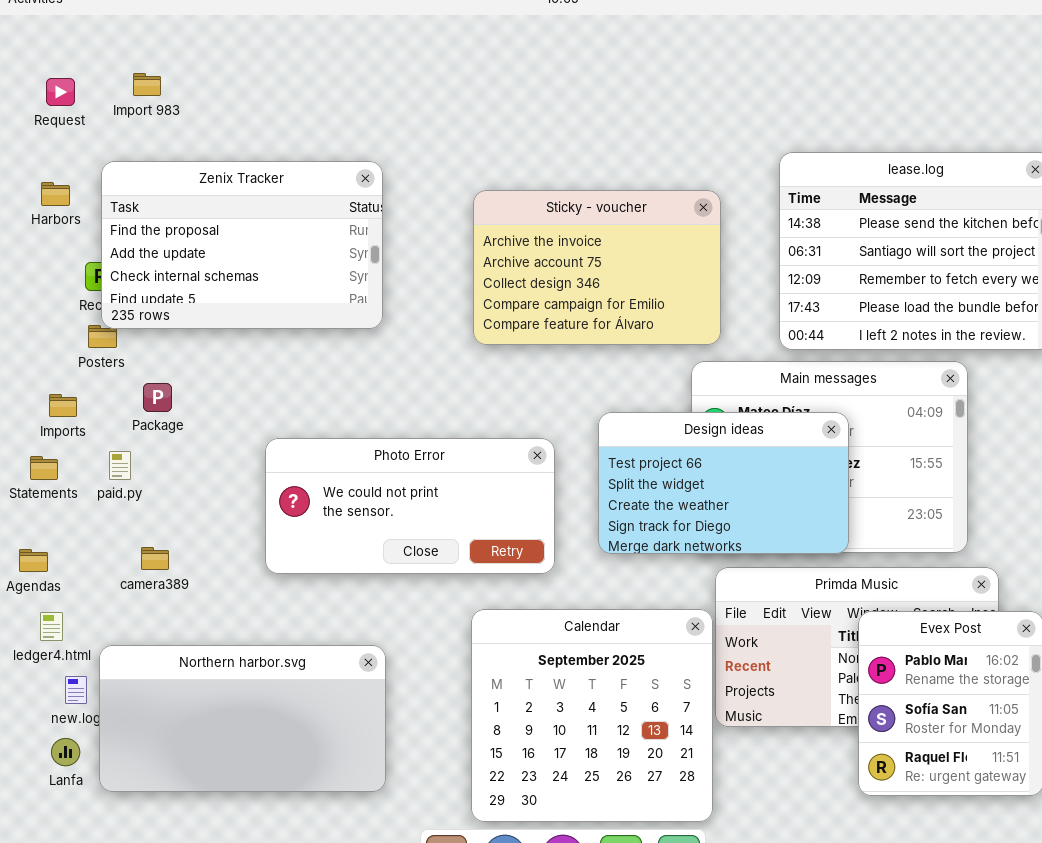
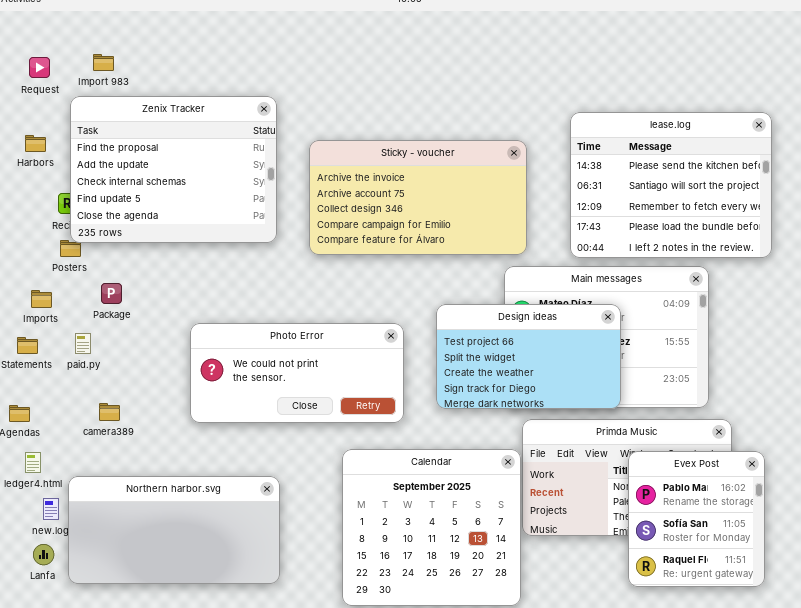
Zenix Tracker: [101,161,383,329] -> [70,96,277,243], resized
Sticky - voucher: [473,190,721,345] -> [309,140,527,255], resized

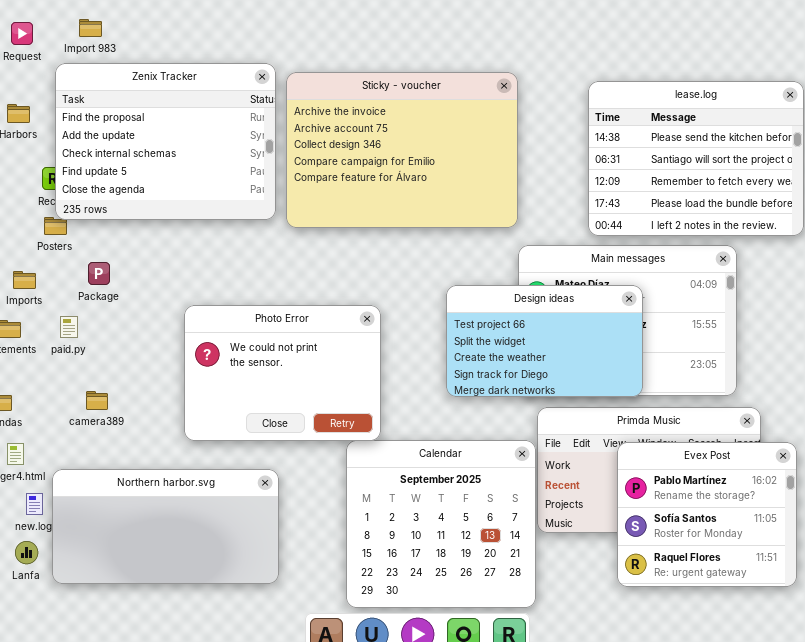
Sticky - voucher: [309,140,527,255] -> [286,72,518,228], moved, resized
Photo Error: [190,323,404,423] -> [184,305,381,441], resized
Evex Post: [628,451,765,587] -> [617,442,797,587], resized

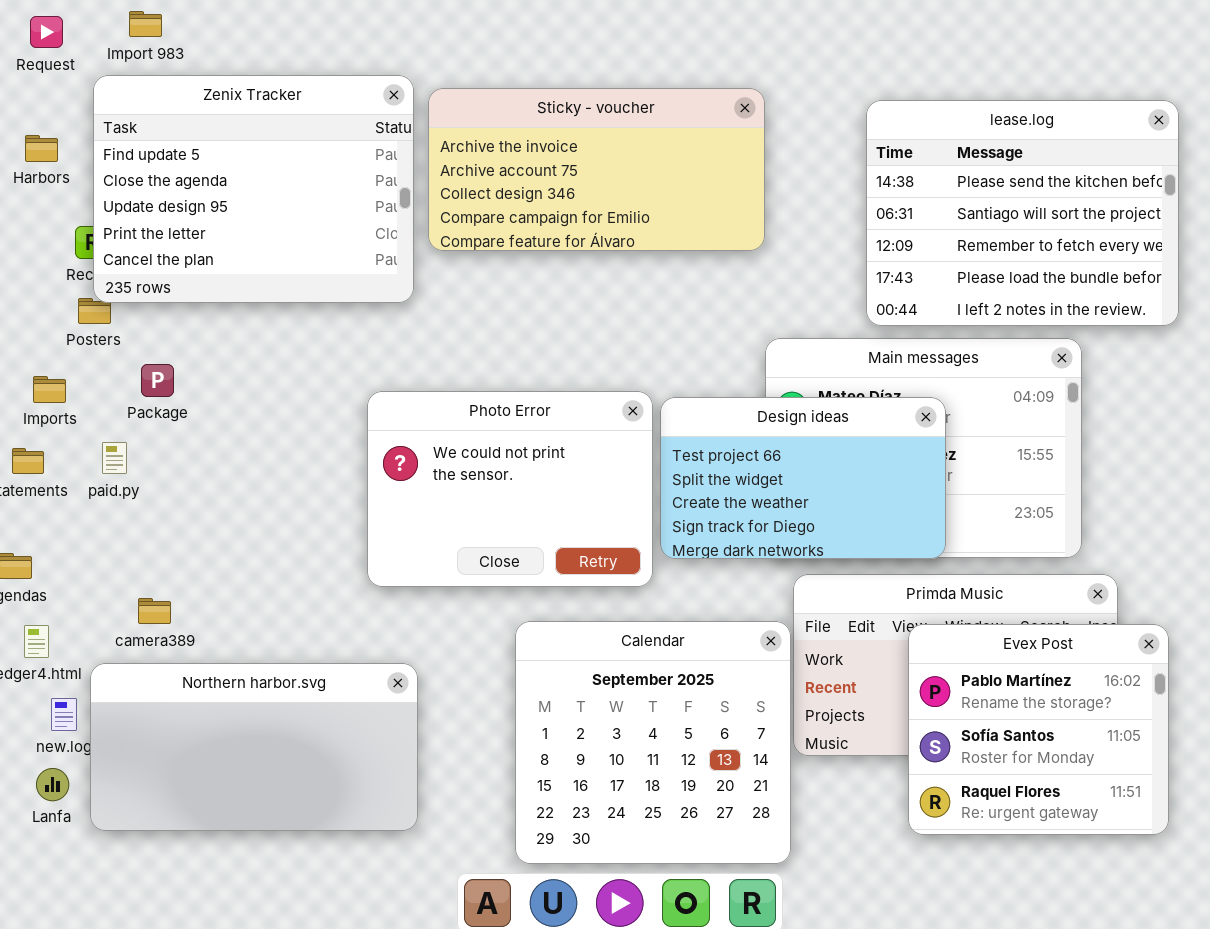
Zenix Tracker: [55,63,276,220] -> [93,75,414,303], scrolled down 3 rows
Sticky - voucher: [286,72,518,228] -> [428,88,765,251], resized
Photo Error: [184,305,381,441] -> [367,391,653,587], moved
camera389: [86,391,108,410] -> [138,598,171,624], moved

